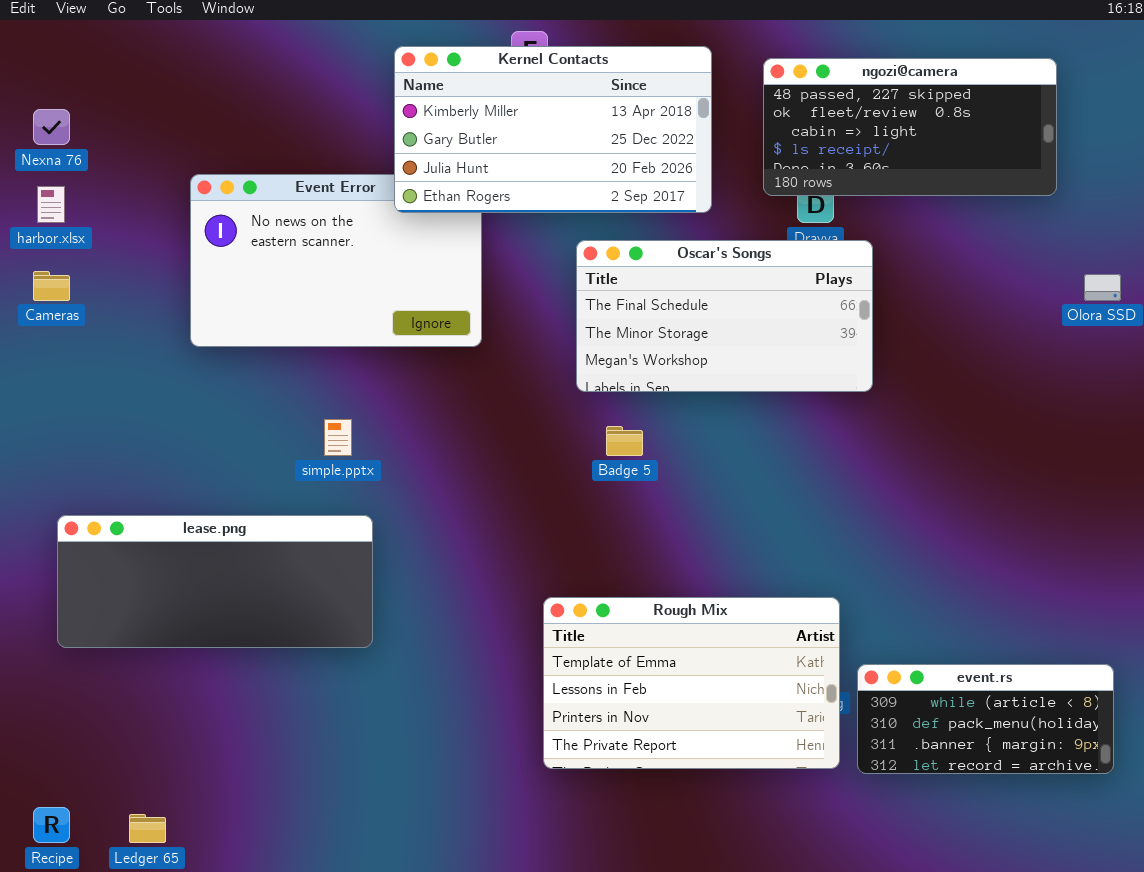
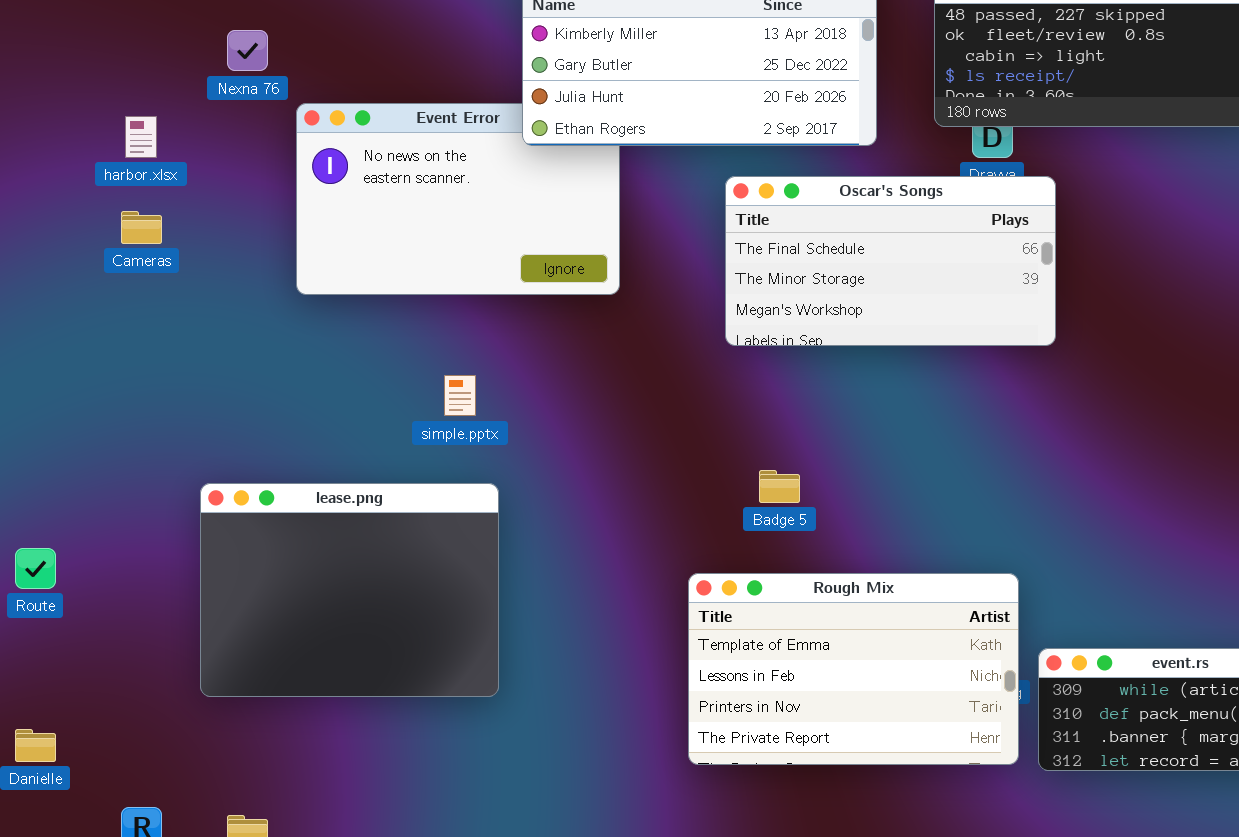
Nexna 76: [33,109,70,145] -> [227,30,268,71], moved
Badge 5: [606,426,643,456] -> [759,470,800,503], moved
lease.png: [57,515,373,648] -> [200,483,499,697], resized

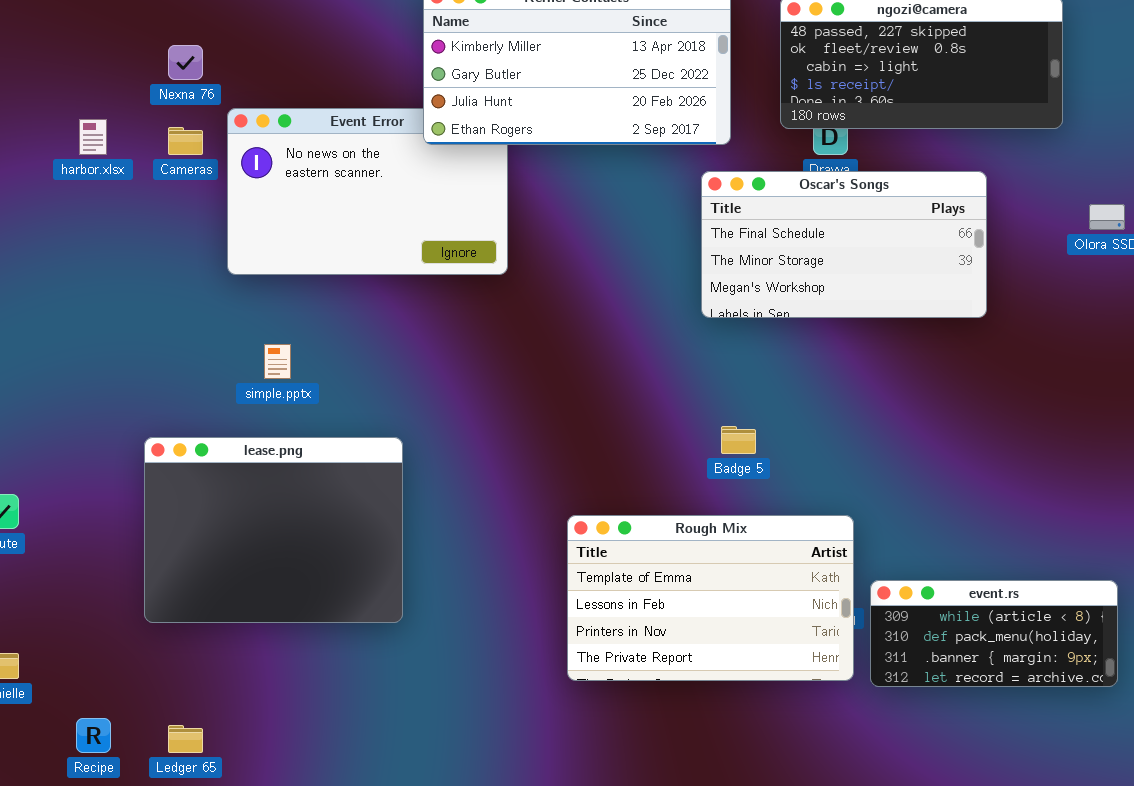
Oscar's Songs: [725,176,1056,346] -> [701,171,987,318], moved
Cameras: [121,211,162,244] -> [168,127,203,155], moved
simple.pptx: [444,375,476,416] -> [264,344,291,379], moved
Badge 5: [759,470,800,503] -> [721,426,756,454], moved

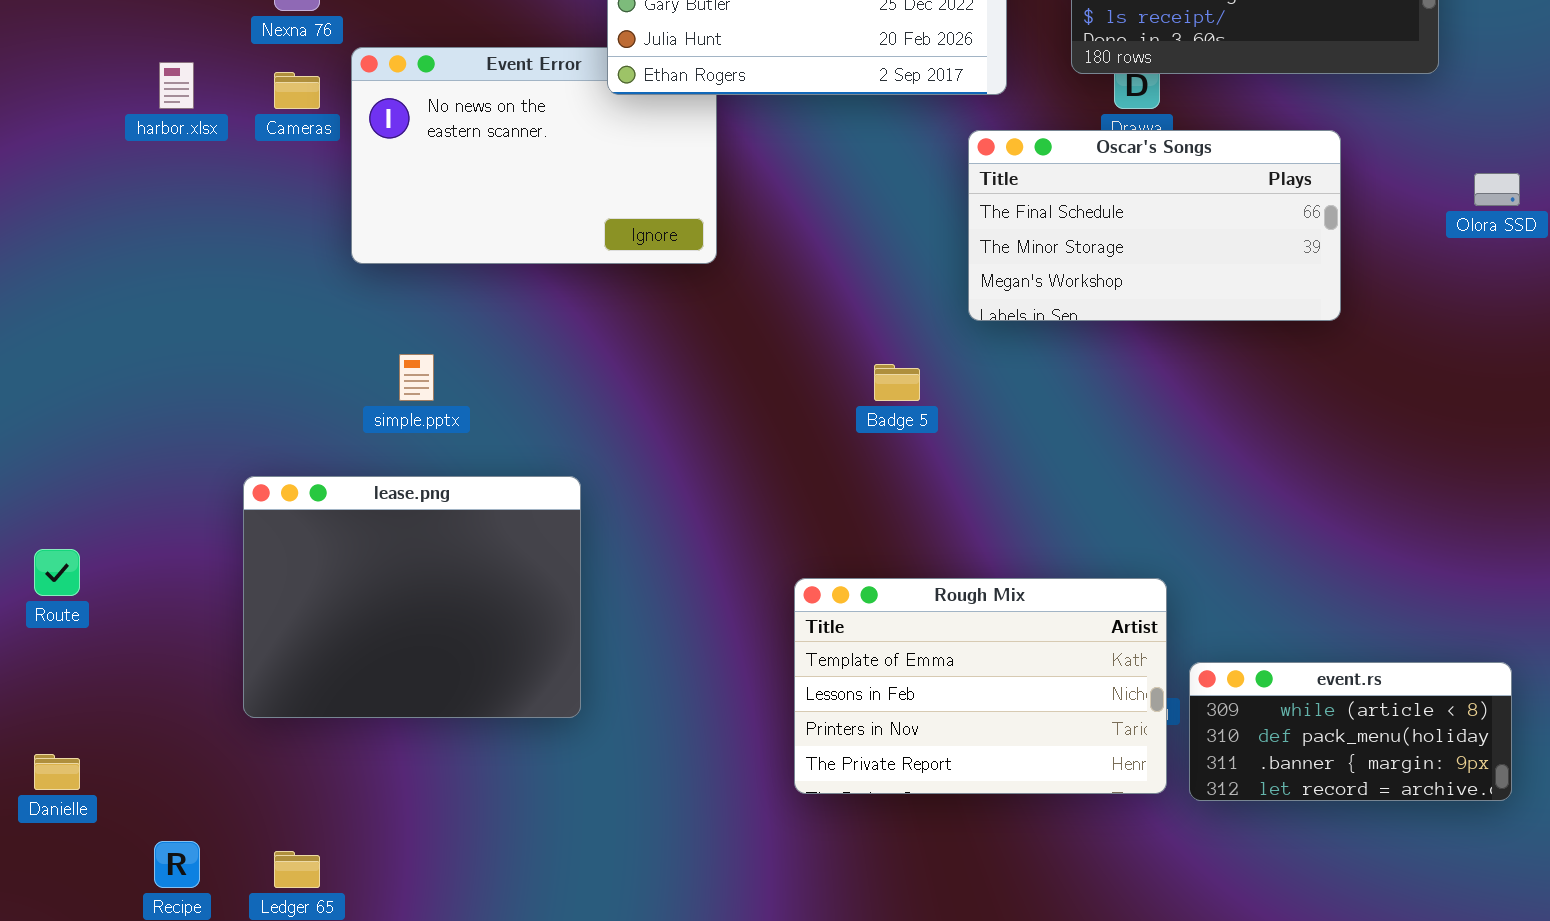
Badge 5: [721,426,756,454] -> [874,364,920,401], moved

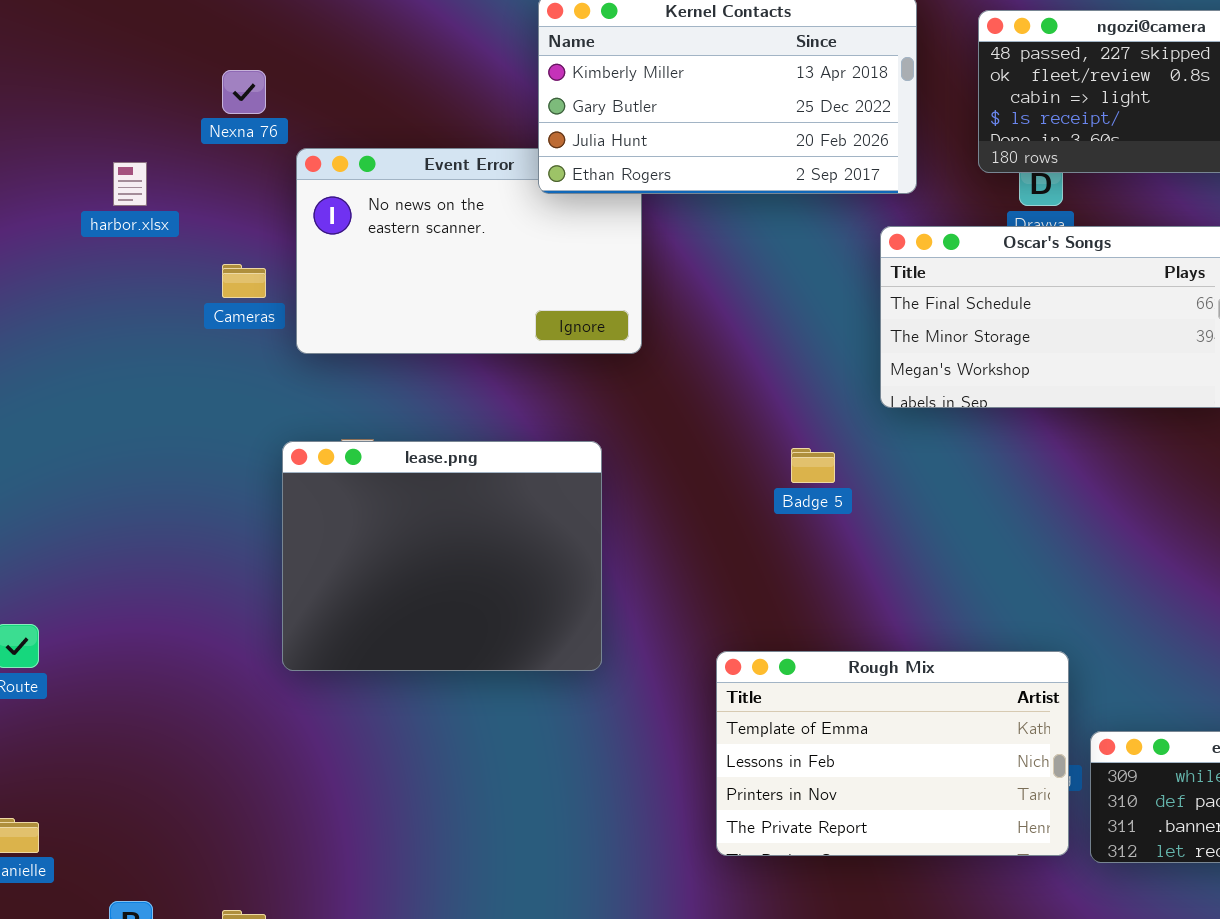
Cameras: [274,72,320,109] -> [222,264,266,298], moved
lease.png: [243,476,581,718] -> [282,441,602,671], moved

